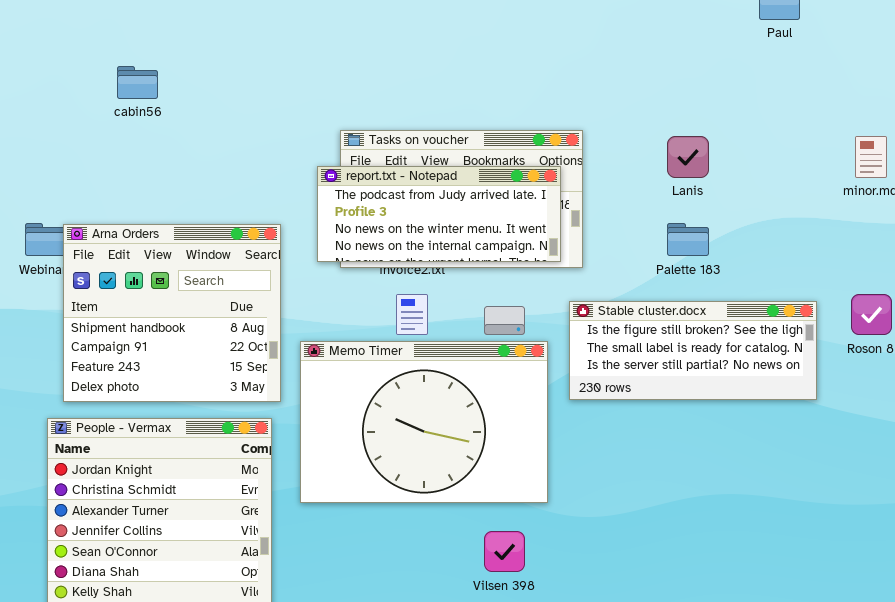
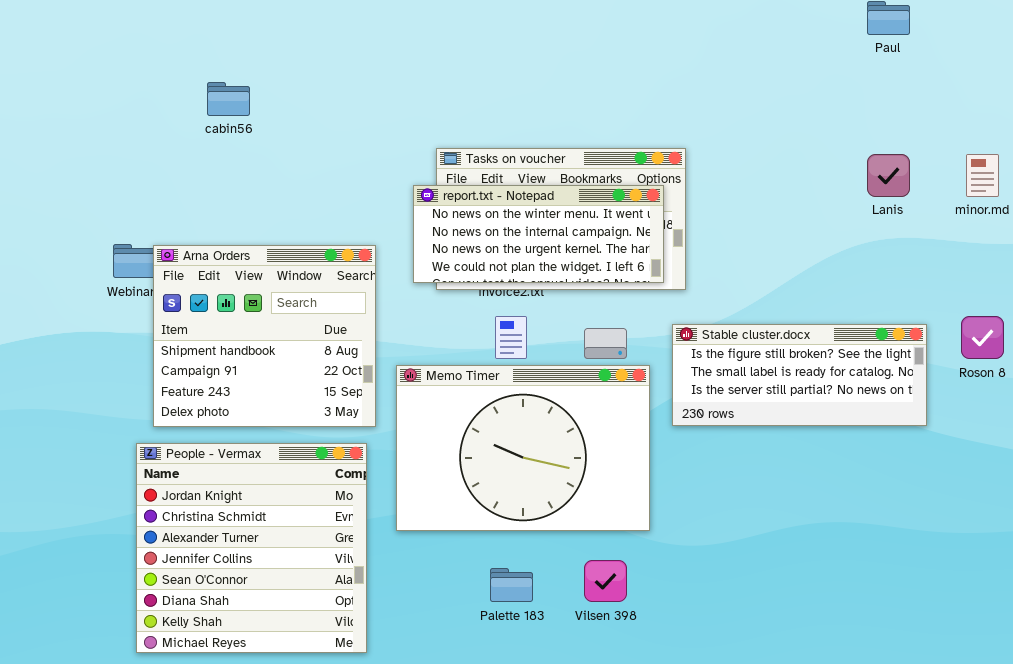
Lanis: [667,136,709,178] -> [867,154,910,197], moved
report.txt - Notepad: [317,166,561,262] -> [413,185,664,283], scrolled down 2 rows
Palette 183: [667,223,709,256] -> [490,568,533,602], moved

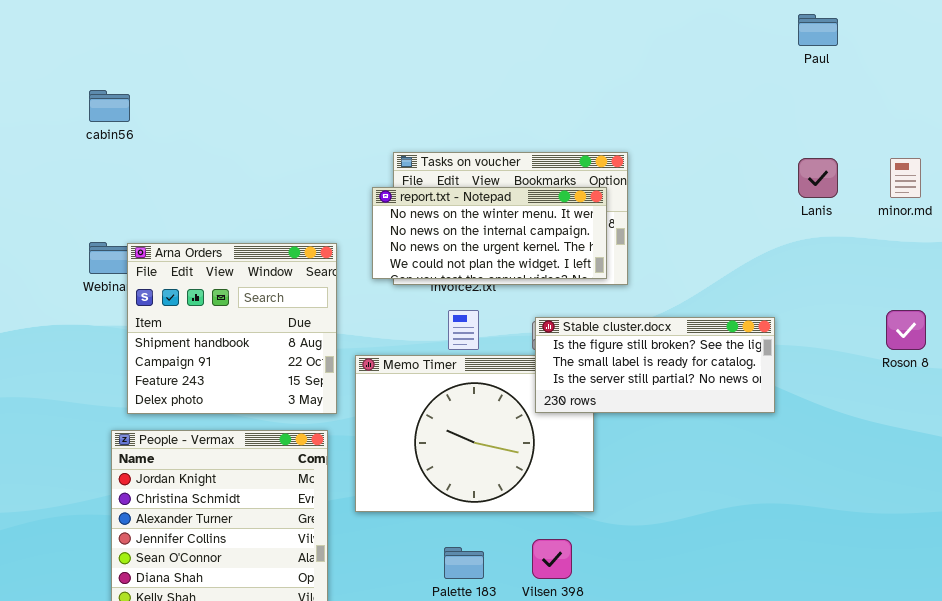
cabin56: [207,82,250,116] -> [89,90,130,122], moved
Stable cluster.docx: [672,324,927,426] -> [535,317,775,413], moved

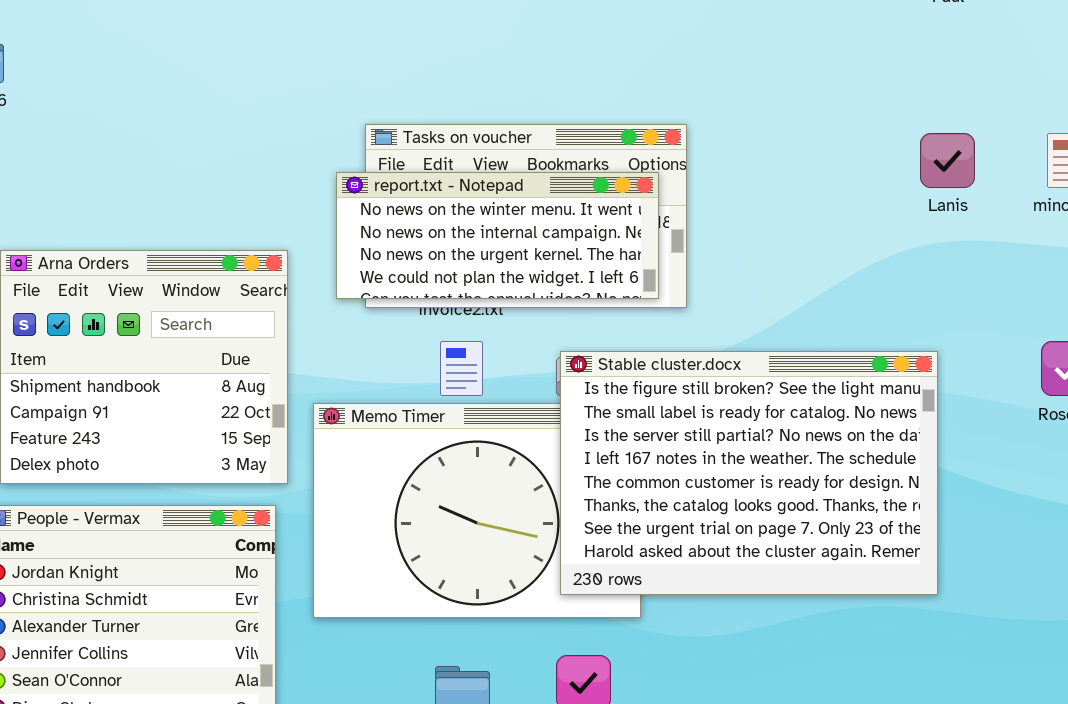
Stable cluster.docx: [535,317,775,413] -> [560,351,938,595], resized

